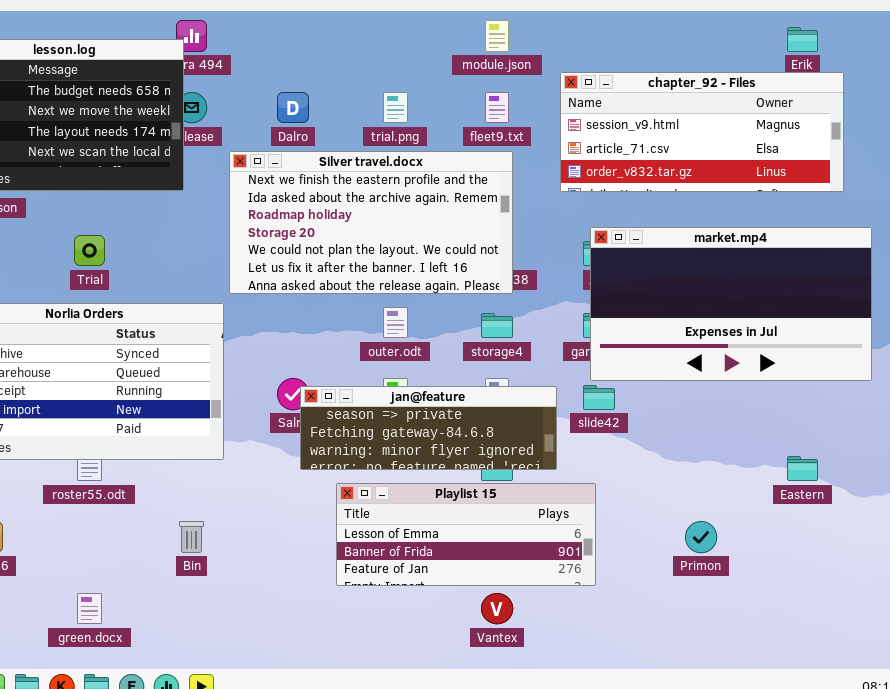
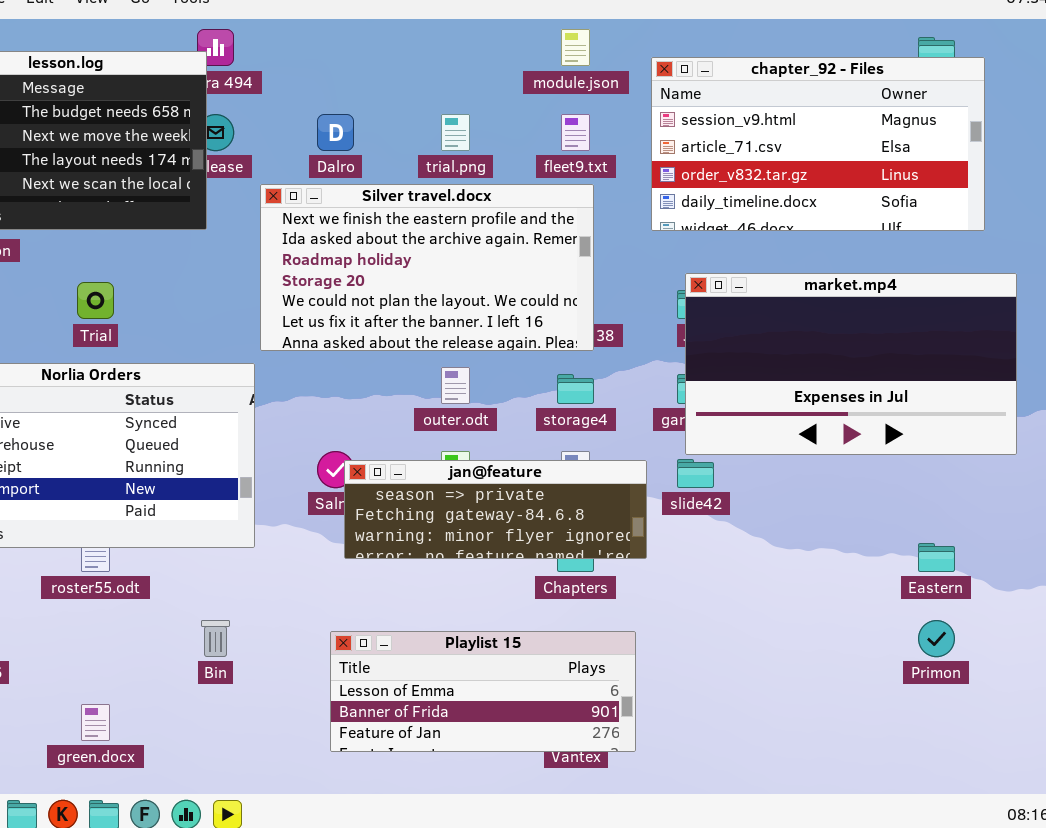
chapter_92 - Files: [560,72,844,192] -> [651,57,985,231], resized
Playlist 15: [336,483,596,586] -> [330,631,636,752], moved
Primon: [685,521,717,553] -> [918,620,955,657], moved

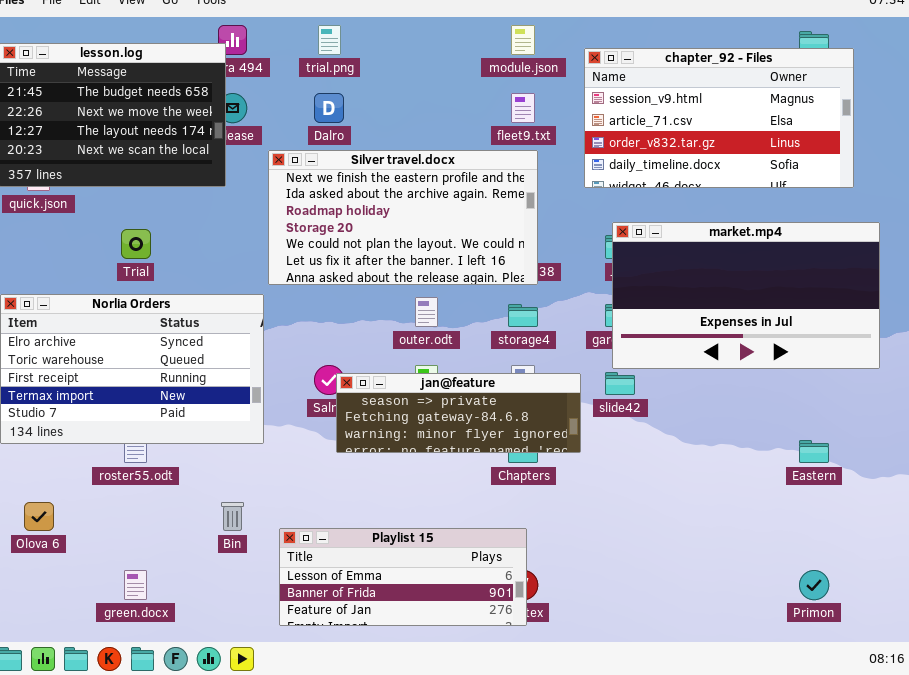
trial.png: [441,114,470,151] -> [318,25,341,55], moved
Primon: [918,620,955,657] -> [799,570,829,600], moved
Playlist 15: [330,631,636,752] -> [279,528,527,626], moved

